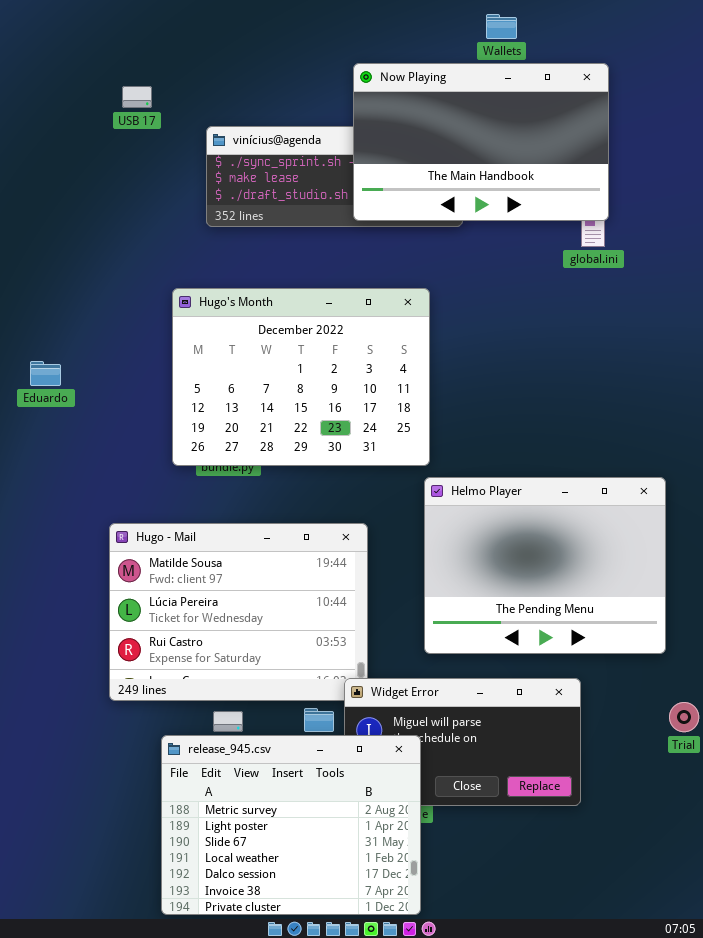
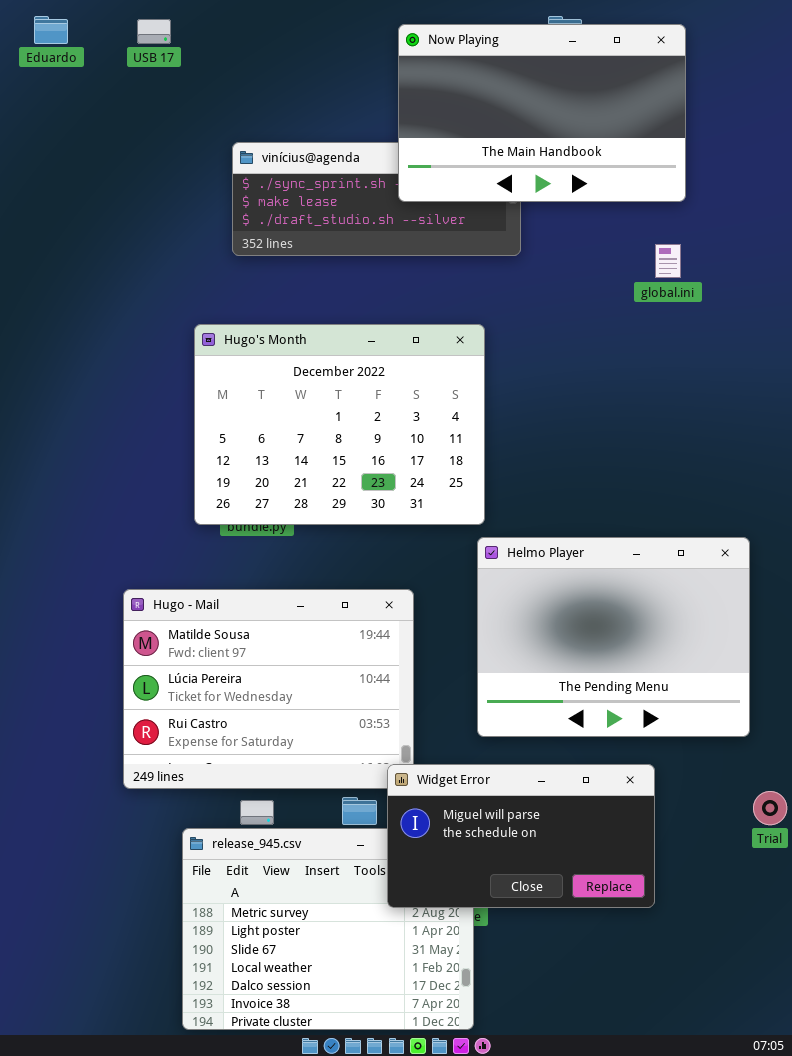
Now Playing: [353,63,609,221] -> [398,24,686,202], moved
USB 17: [122,86,152,108] -> [137,19,171,44], moved
Eduardo: [30,361,61,386] -> [34,16,68,44], moved
Widget Error: [344,678,581,806] -> [387,764,655,908], raised

